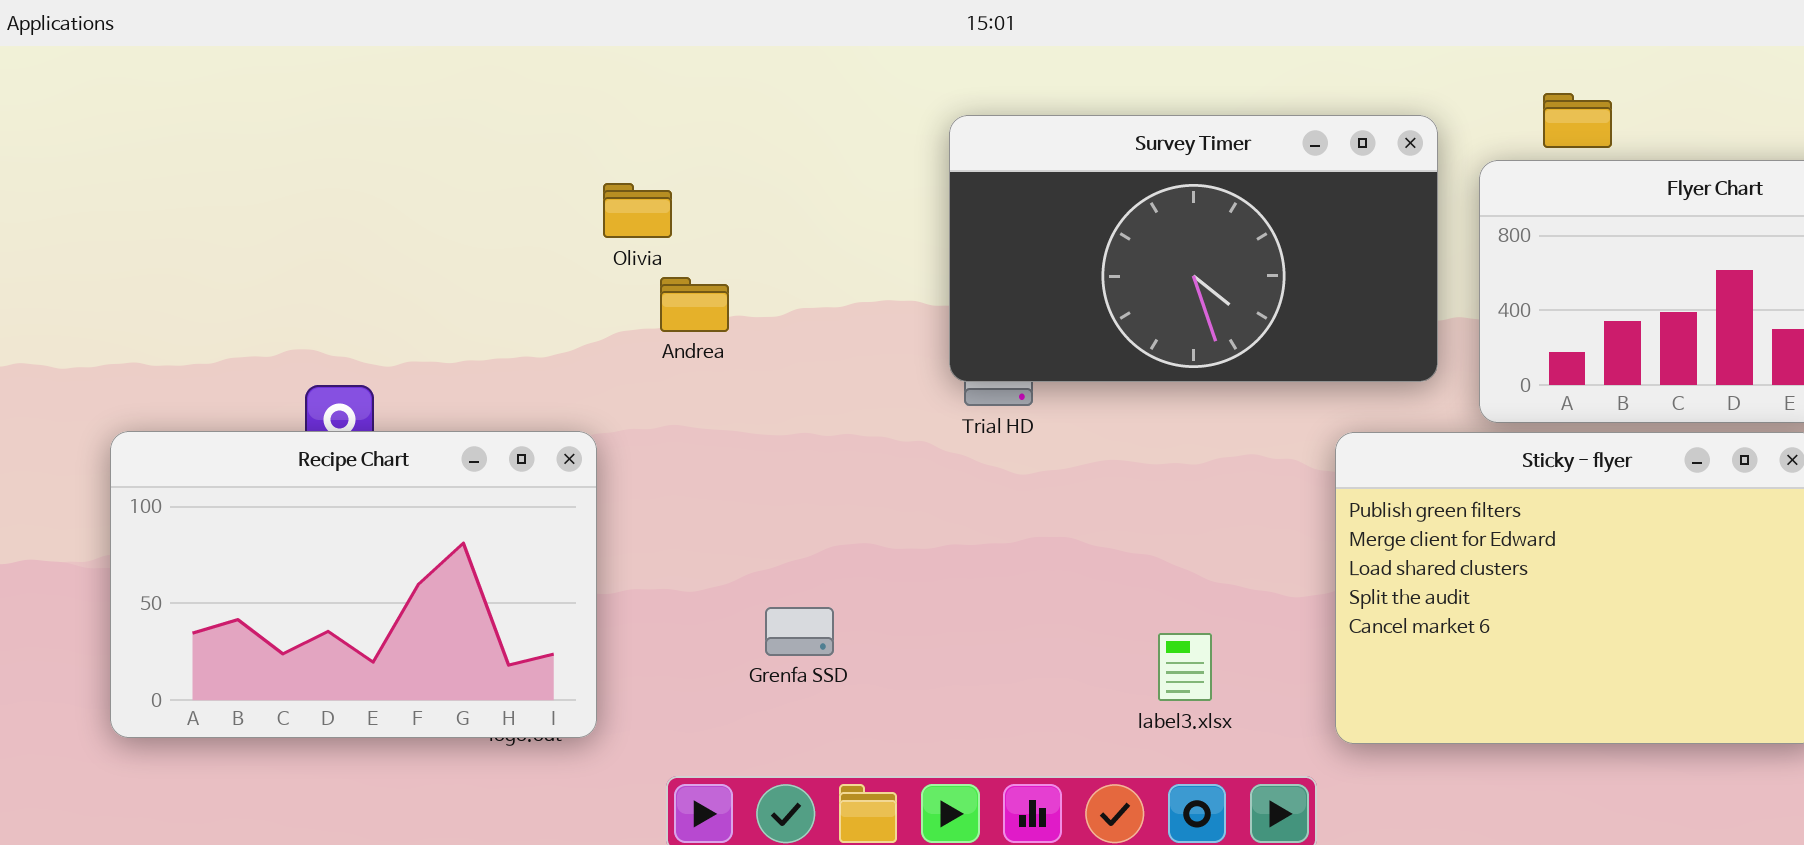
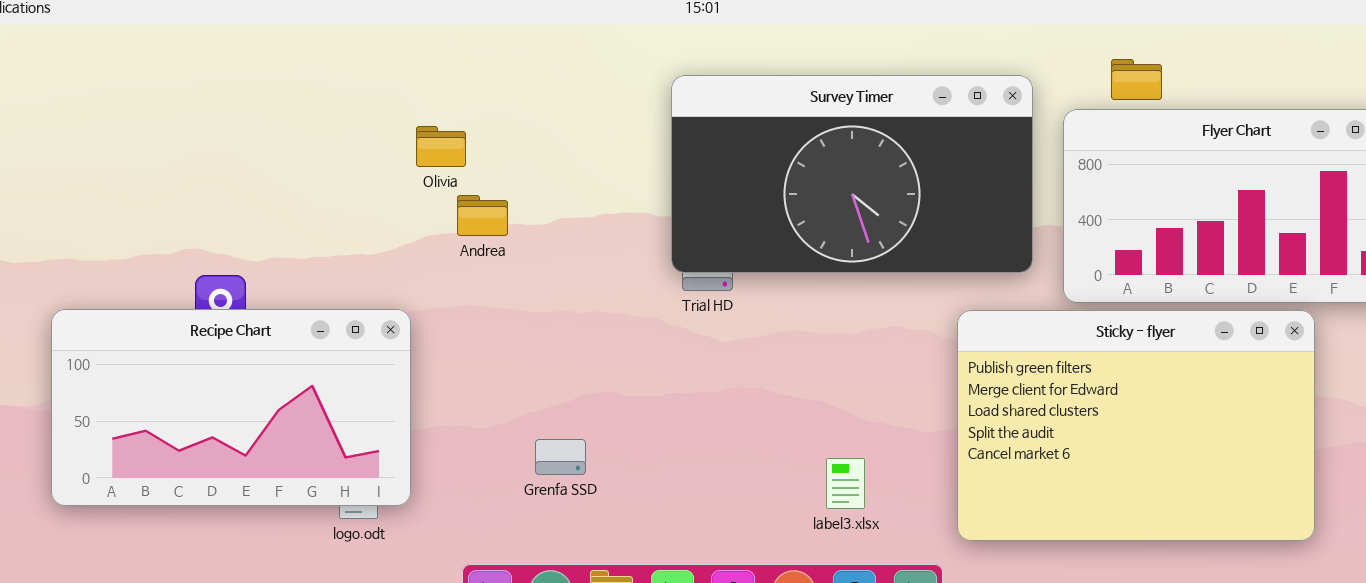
Recipe Chart: [110,431,597,738] -> [51,309,411,506], resized

